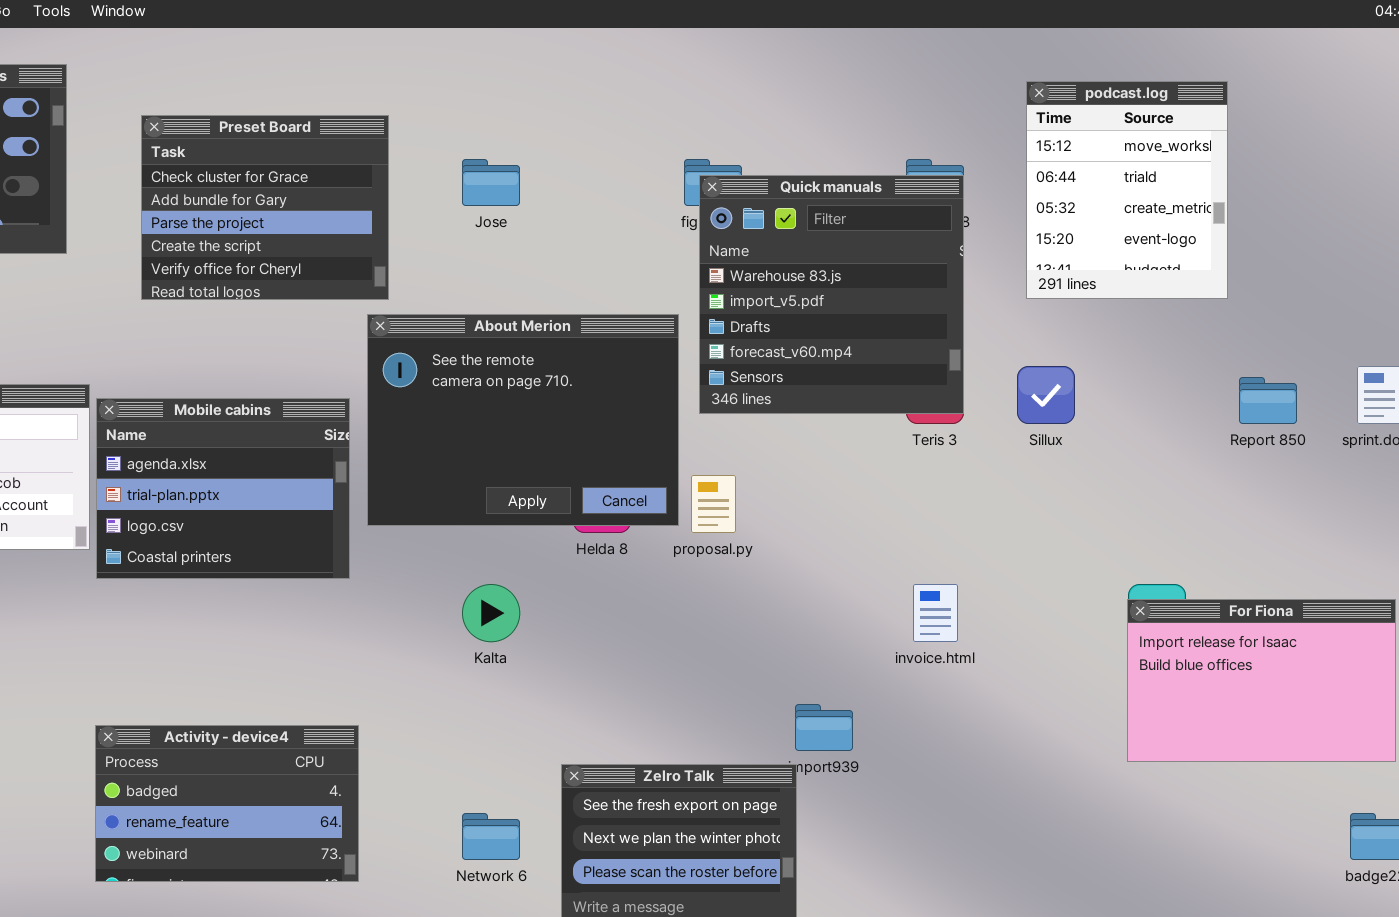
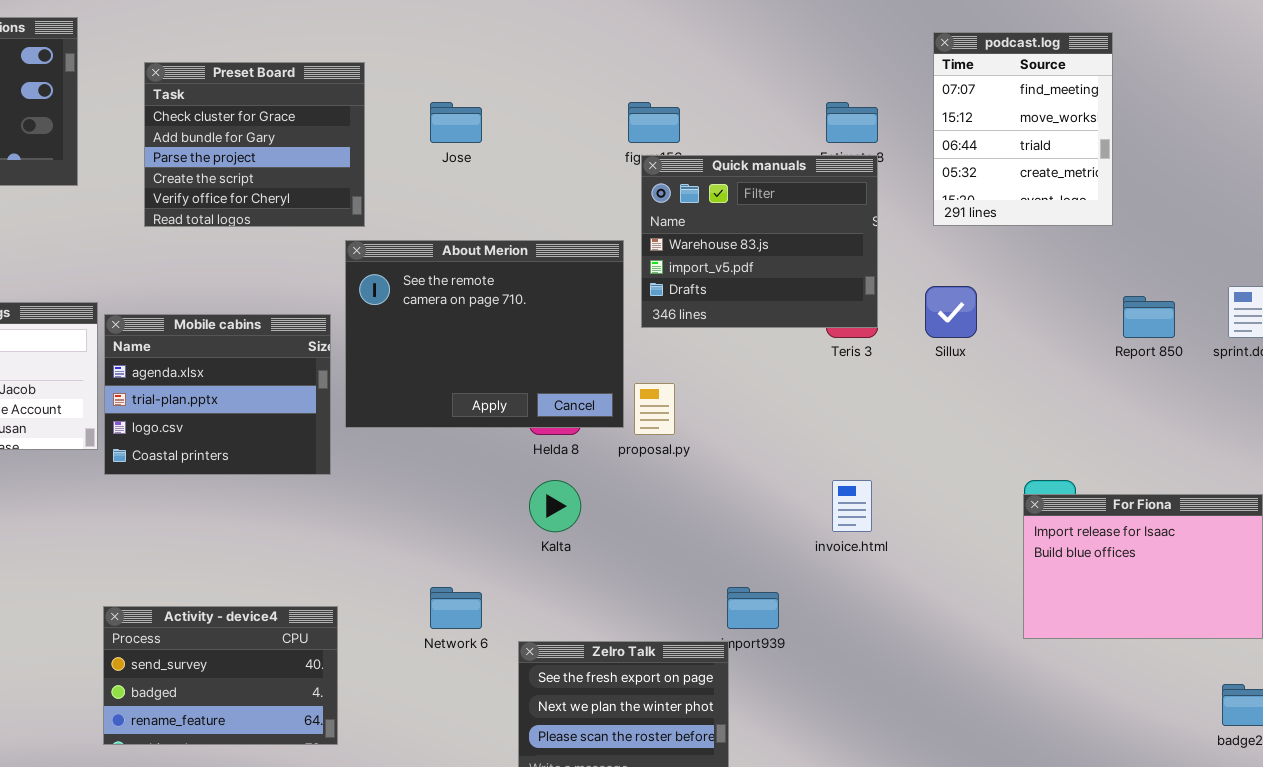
podcast.log: [1026,81,1228,299] -> [933,32,1113,226], scrolled up 1 row
Quick manuals: [699,175,964,414] -> [641,155,878,328], resized
Kalta: [462,584,520,642] -> [529,480,581,532], moved
Activity - device4: [95,725,359,882] -> [103,606,338,745], scrolled up 1 row
Network 6: [462,813,520,860] -> [430,587,482,629], moved

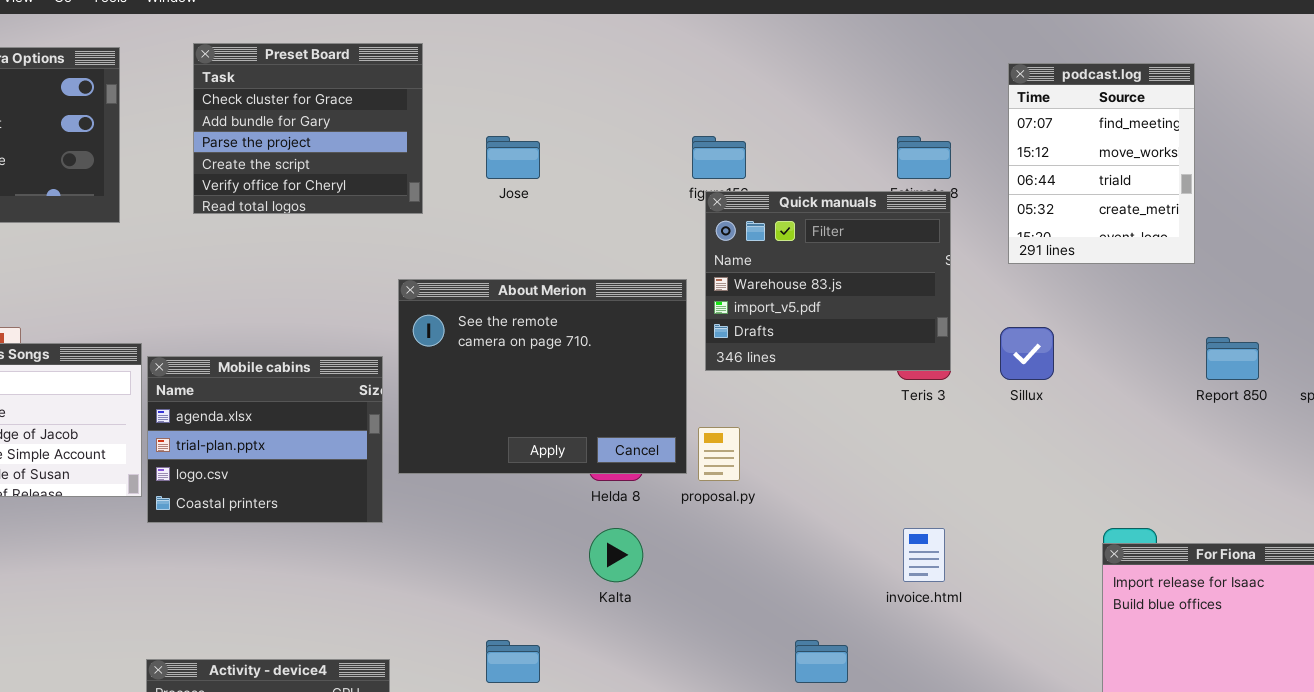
Preset Board: [144,62,365,227] -> [193,43,423,214], moved

